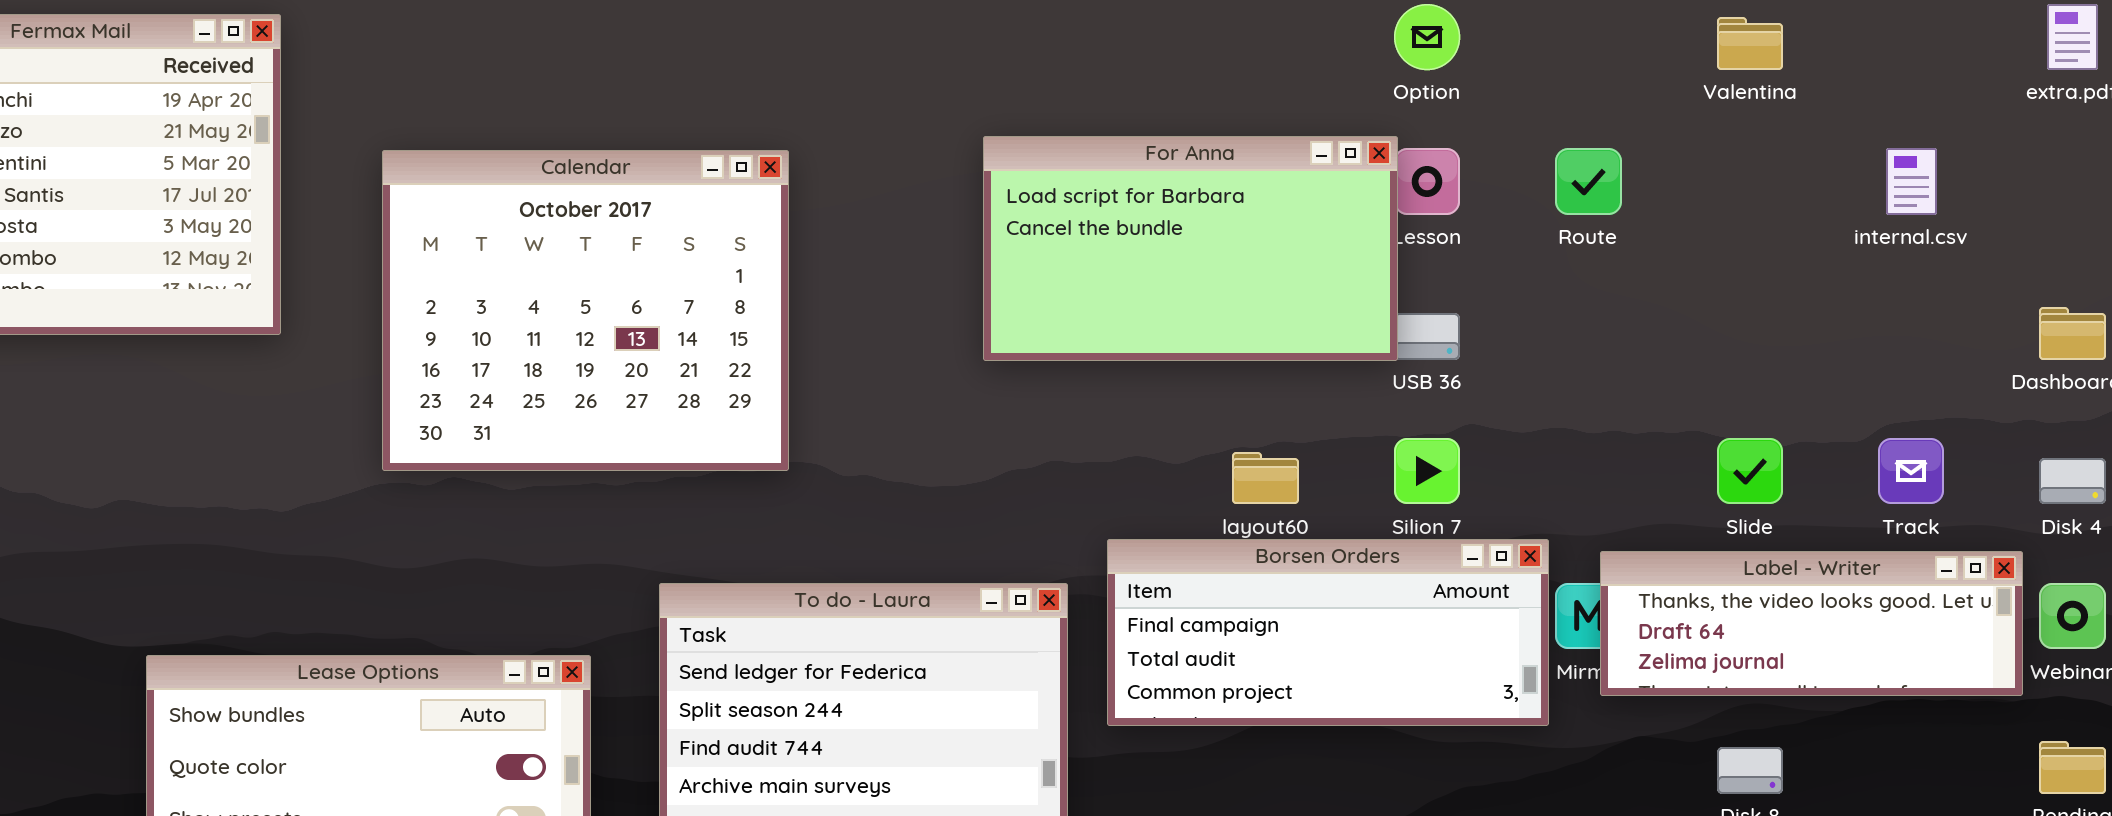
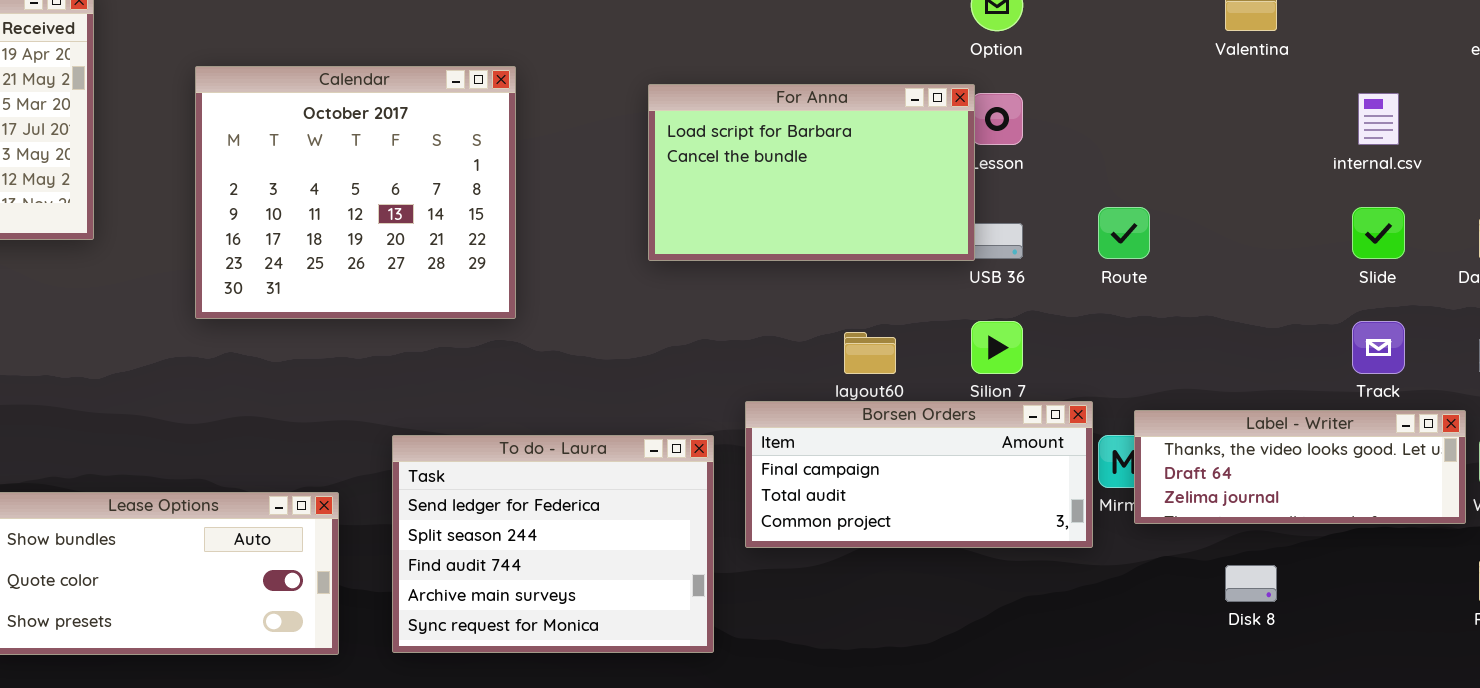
Route: [1555,148,1622,215] -> [1098,207,1150,259], moved
Calendar: [382,150,789,471] -> [195,66,516,319], moved
Slide: [1717,438,1783,504] -> [1352,207,1405,259], moved

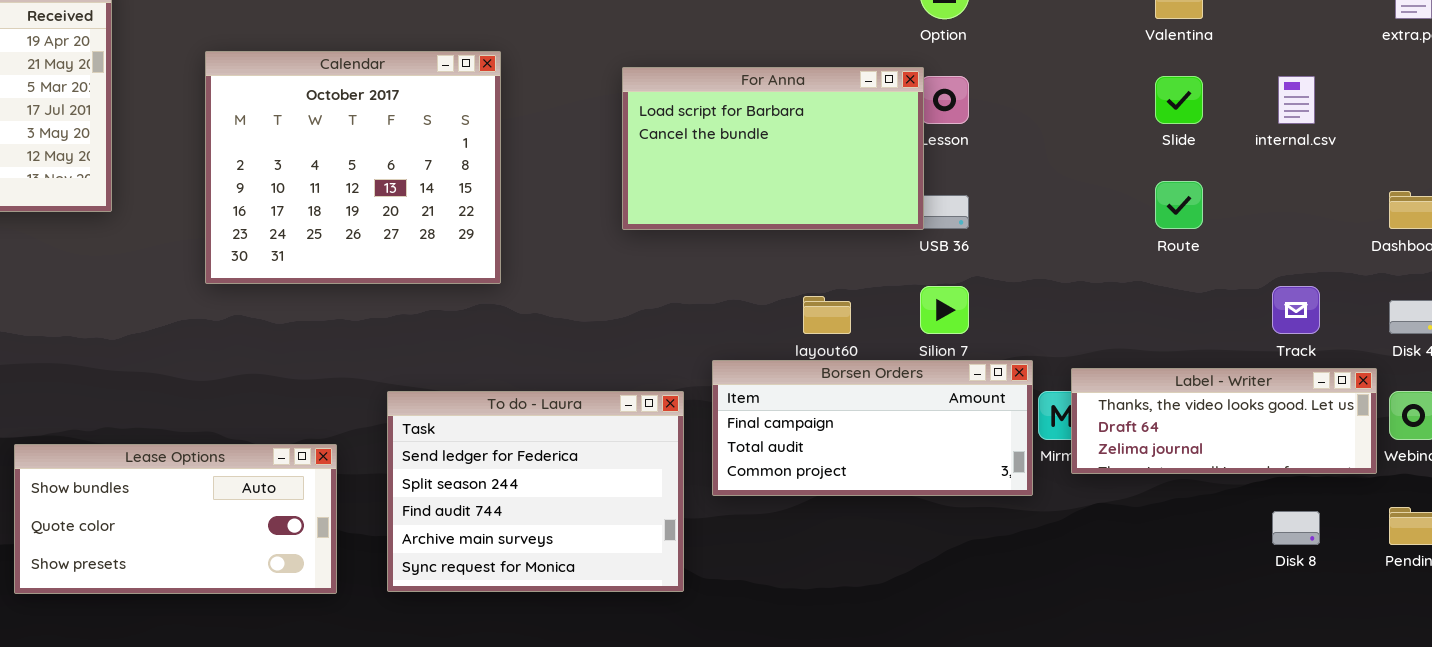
Route: [1098,207,1150,259] -> [1155,181,1203,229], moved
Slide: [1352,207,1405,259] -> [1155,76,1203,124], moved
Disk 8: [1225,565,1277,602] -> [1272,511,1320,545], moved

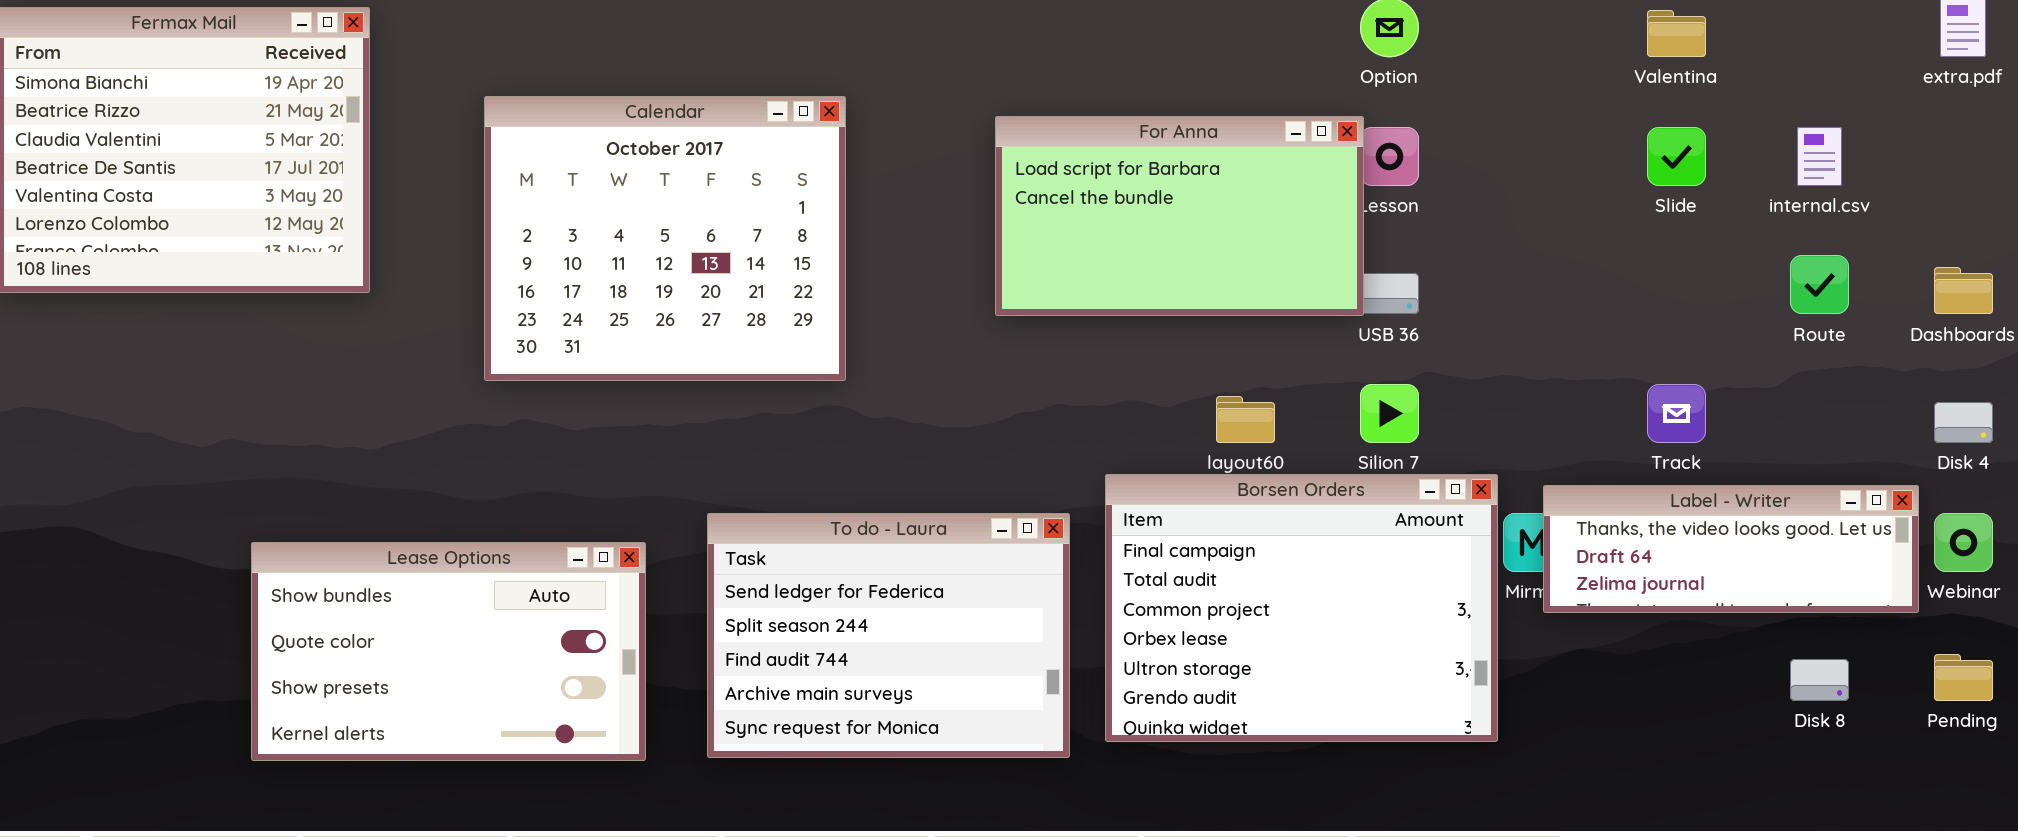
Route: [1155,181,1203,229] -> [1790,255,1849,314], moved
Track: [1272,286,1320,334] -> [1647,384,1706,443], moved
Borsen Orders: [712,360,1033,496] -> [1105,474,1498,742], resized
Lease Options: [14,444,337,594] -> [251,542,646,761], resized

